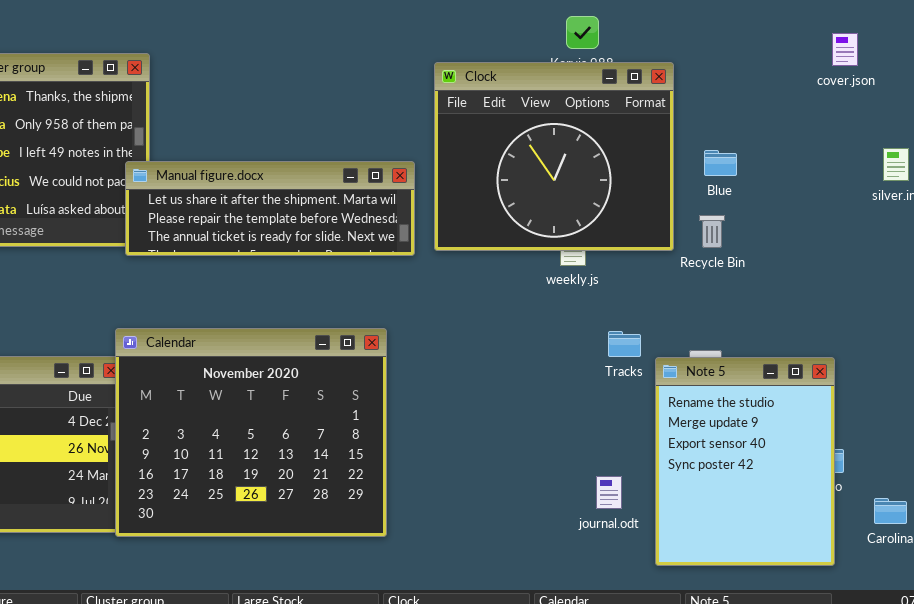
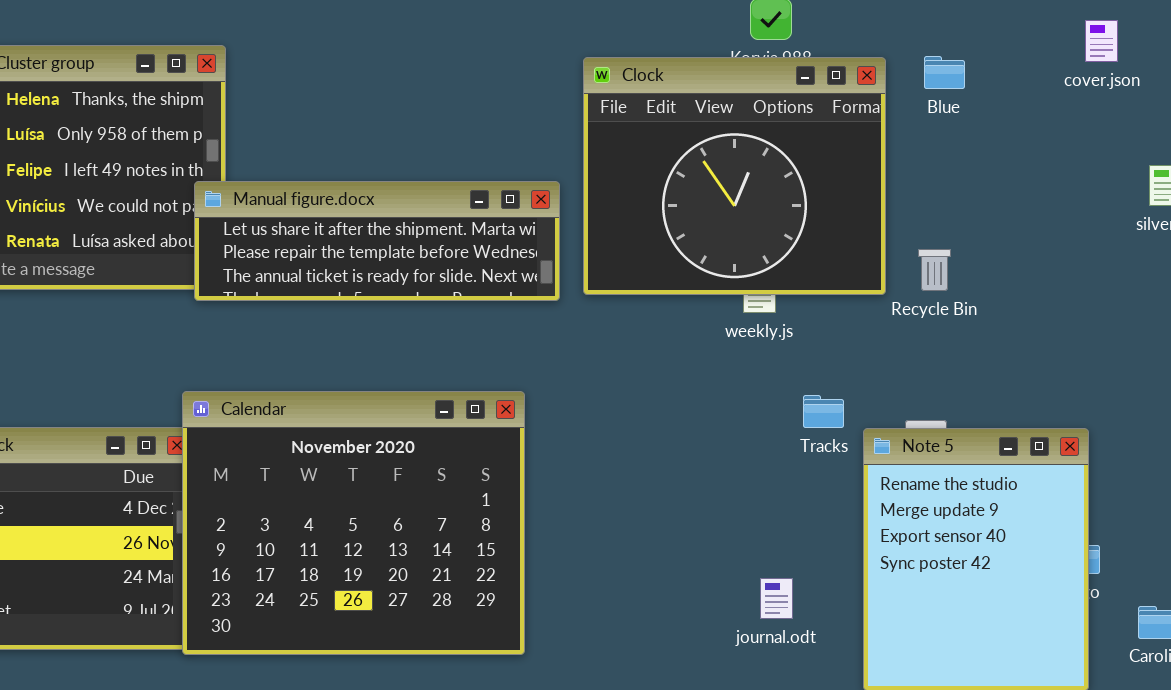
Blue: [704,150,737,176] -> [924,56,965,89], moved
journal.odt: [596,476,622,509] -> [760,578,793,619], moved

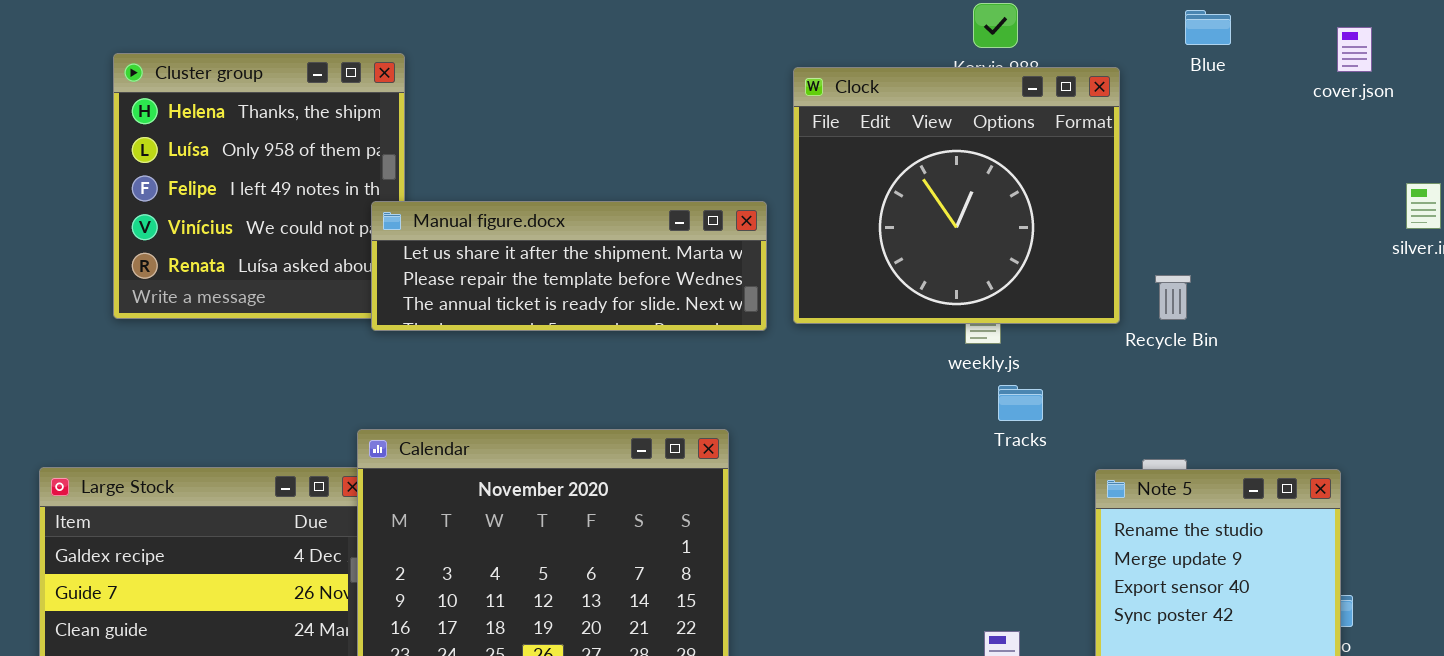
Blue: [924,56,965,89] -> [1185,10,1231,45], moved
Tracks: [803,395,844,428] -> [998,385,1043,421], moved

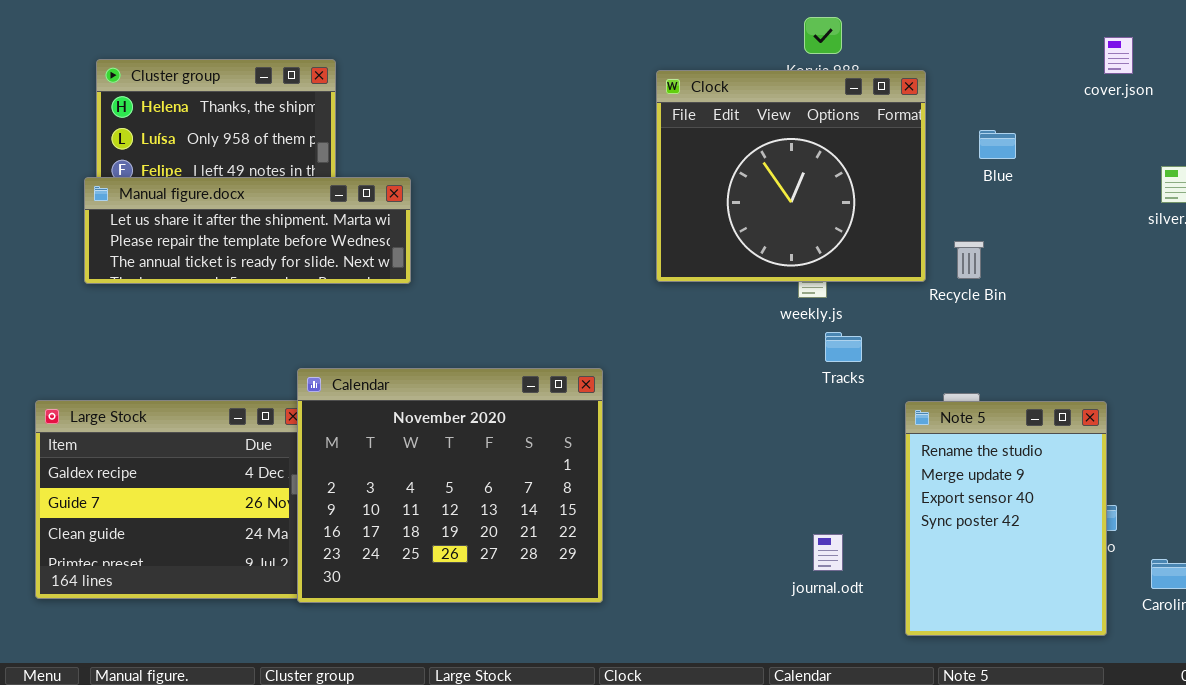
Blue: [1185,10,1231,45] -> [979,130,1016,159], moved
Manual figure.docx: [371,201,767,331] -> [84,177,411,284], moved

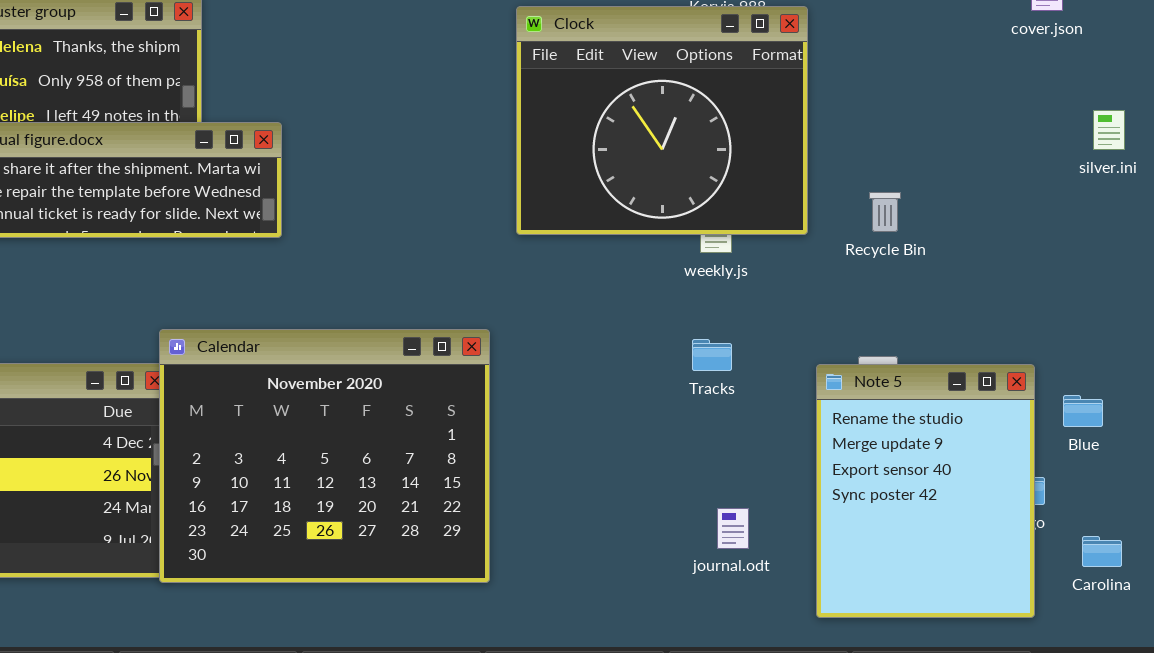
Clock: [656,70,926,282] -> [516,6,808,235], moved
Blue: [979,130,1016,159] -> [1063,395,1103,427], moved
Tracks: [825,332,862,362] -> [692,339,732,371], moved

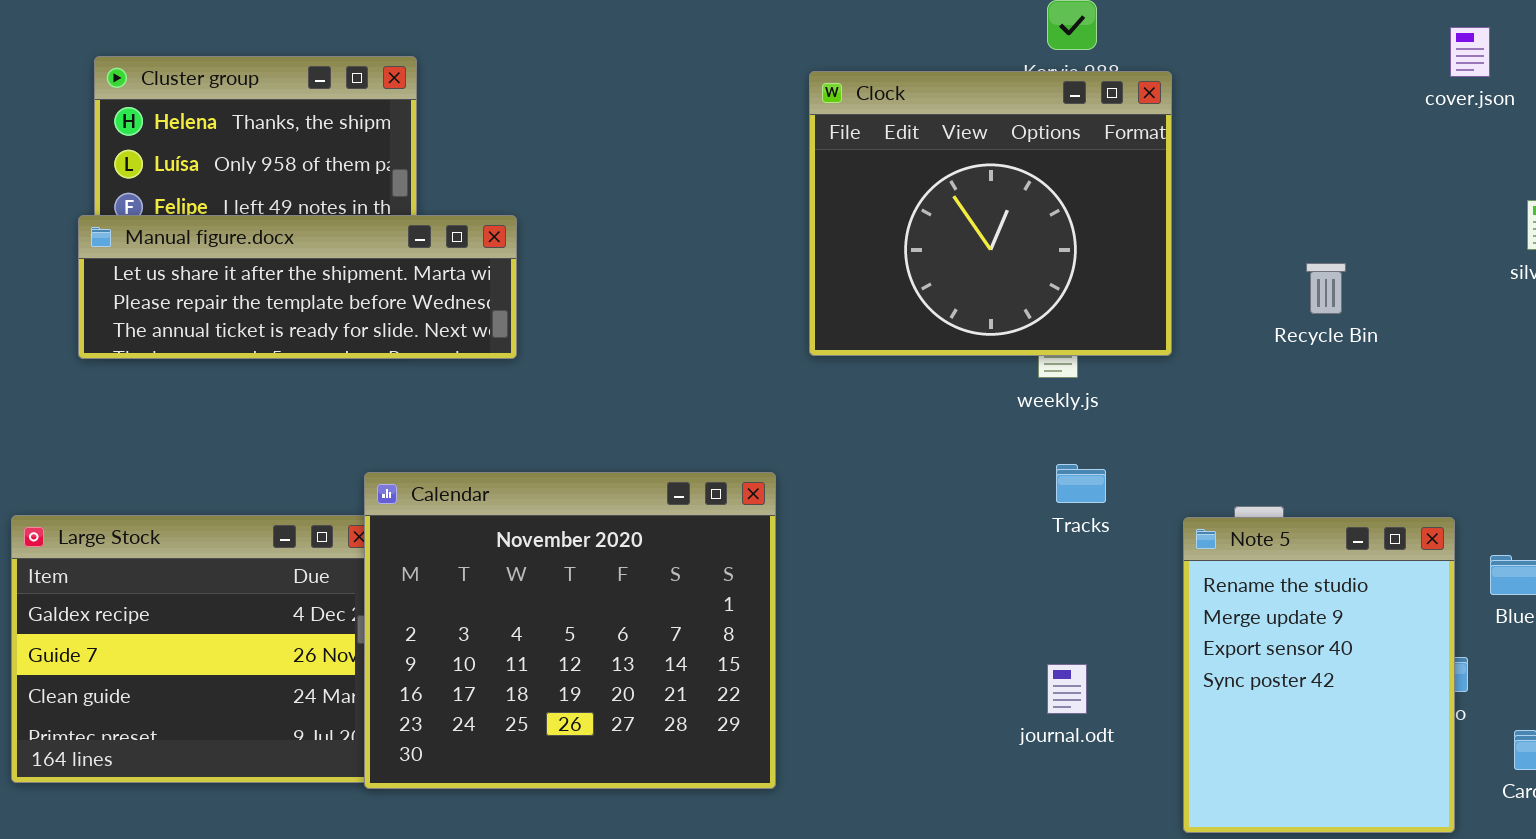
Recycle Bin: [869,192,901,232] -> [1306,263,1346,314], moved
Tracks: [692,339,732,371] -> [1056,464,1106,503], moved
journal.odt: [717,508,749,549] -> [1047,664,1087,714], moved

